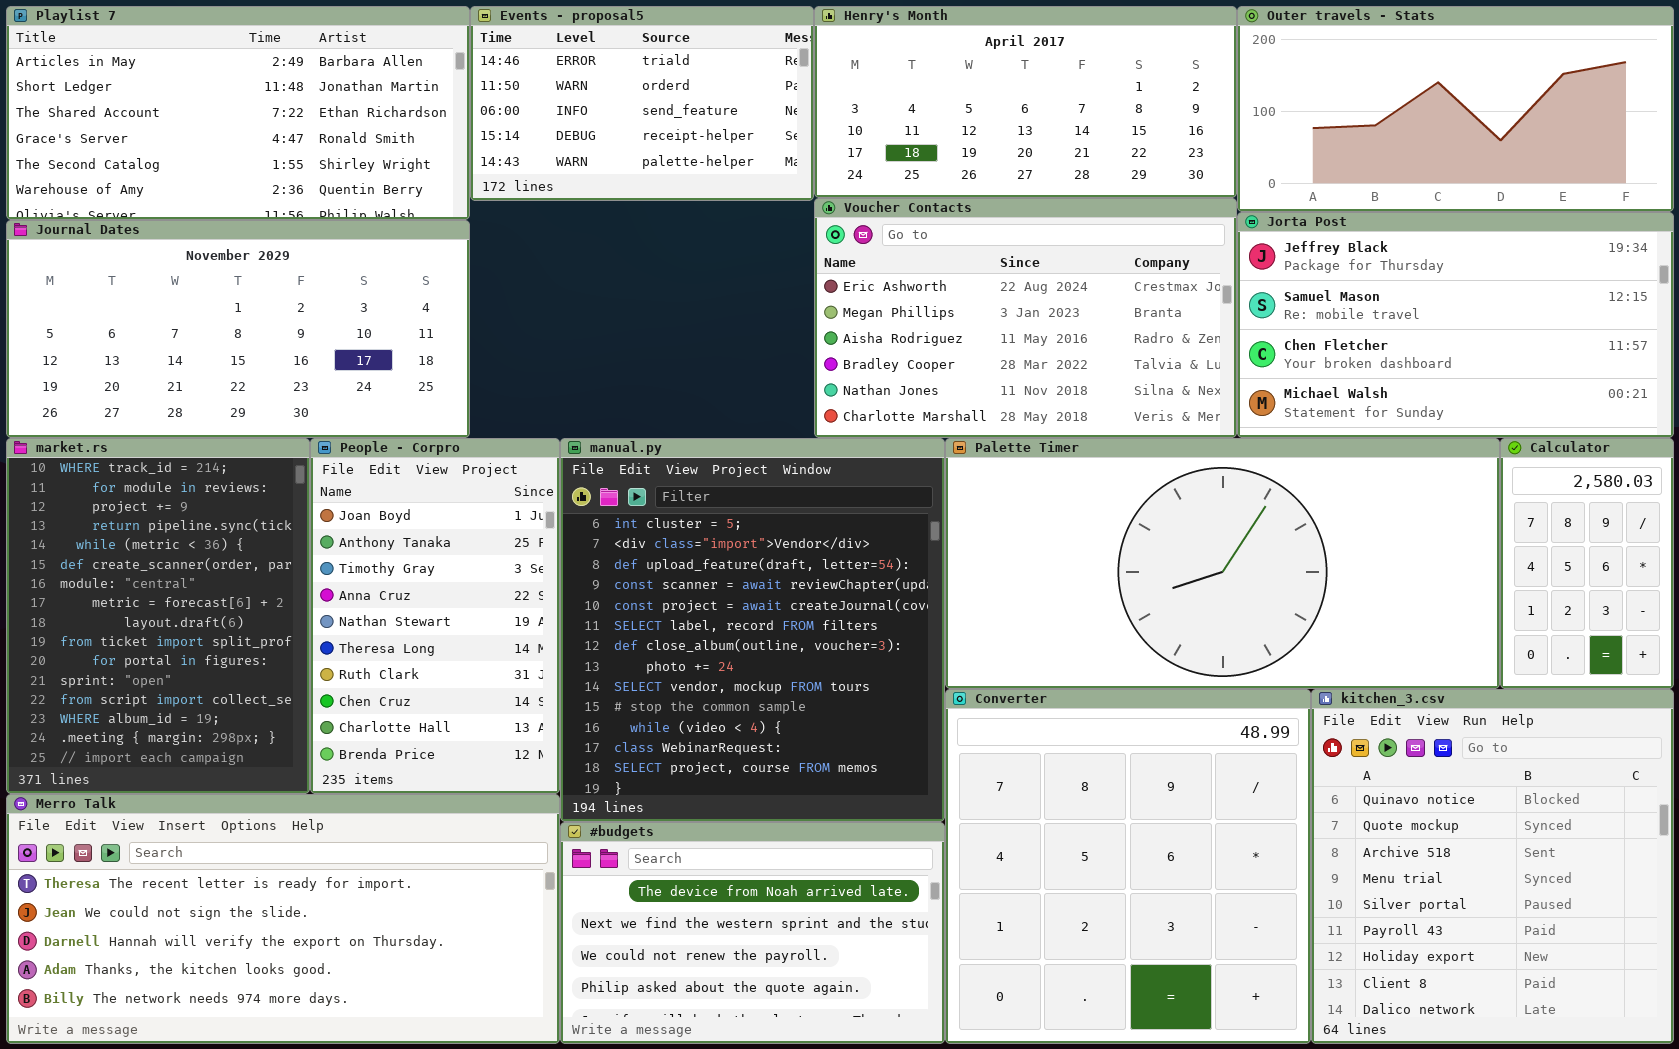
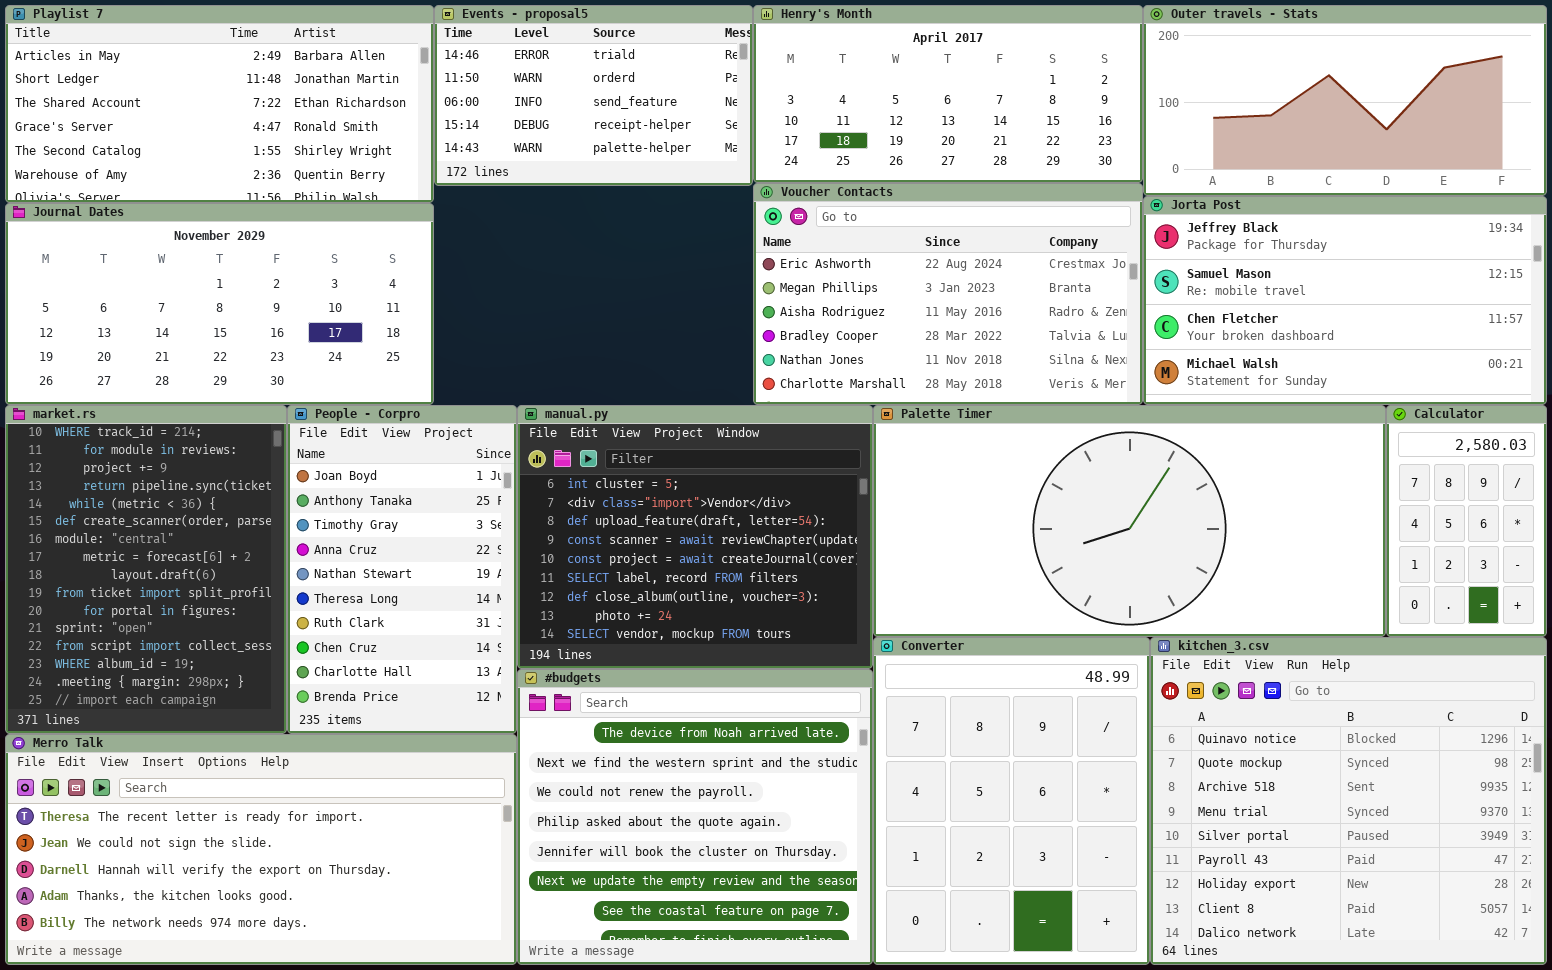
manual.py: [560,438,945,822] -> [517,405,873,669], resized
Converter: [945,689,1311,1044] -> [873,637,1150,965], resized
kitchen_3.csv: [1311,689,1674,1044] -> [1150,637,1547,965], resized
#budgets: [560,822,945,1044] -> [517,669,873,965], resized

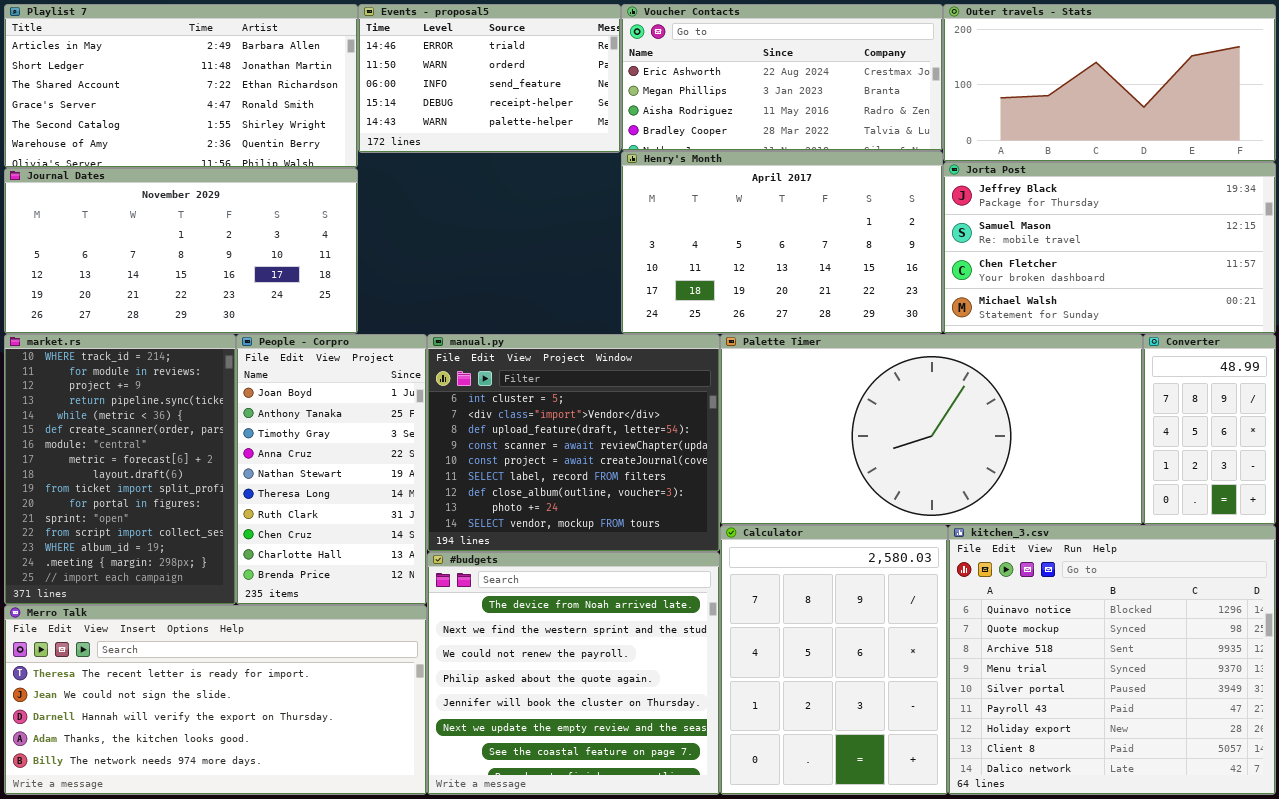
Henry's Month: [753,5,1143,183] -> [621,151,943,334], moved, resized
Voucher Contacts: [753,183,1143,405] -> [621,4,943,151], moved, resized
Calculator: [1386,405,1547,637] -> [720,525,948,795], moved, resized
Converter: [873,637,1150,965] -> [1143,334,1276,525], moved, resized

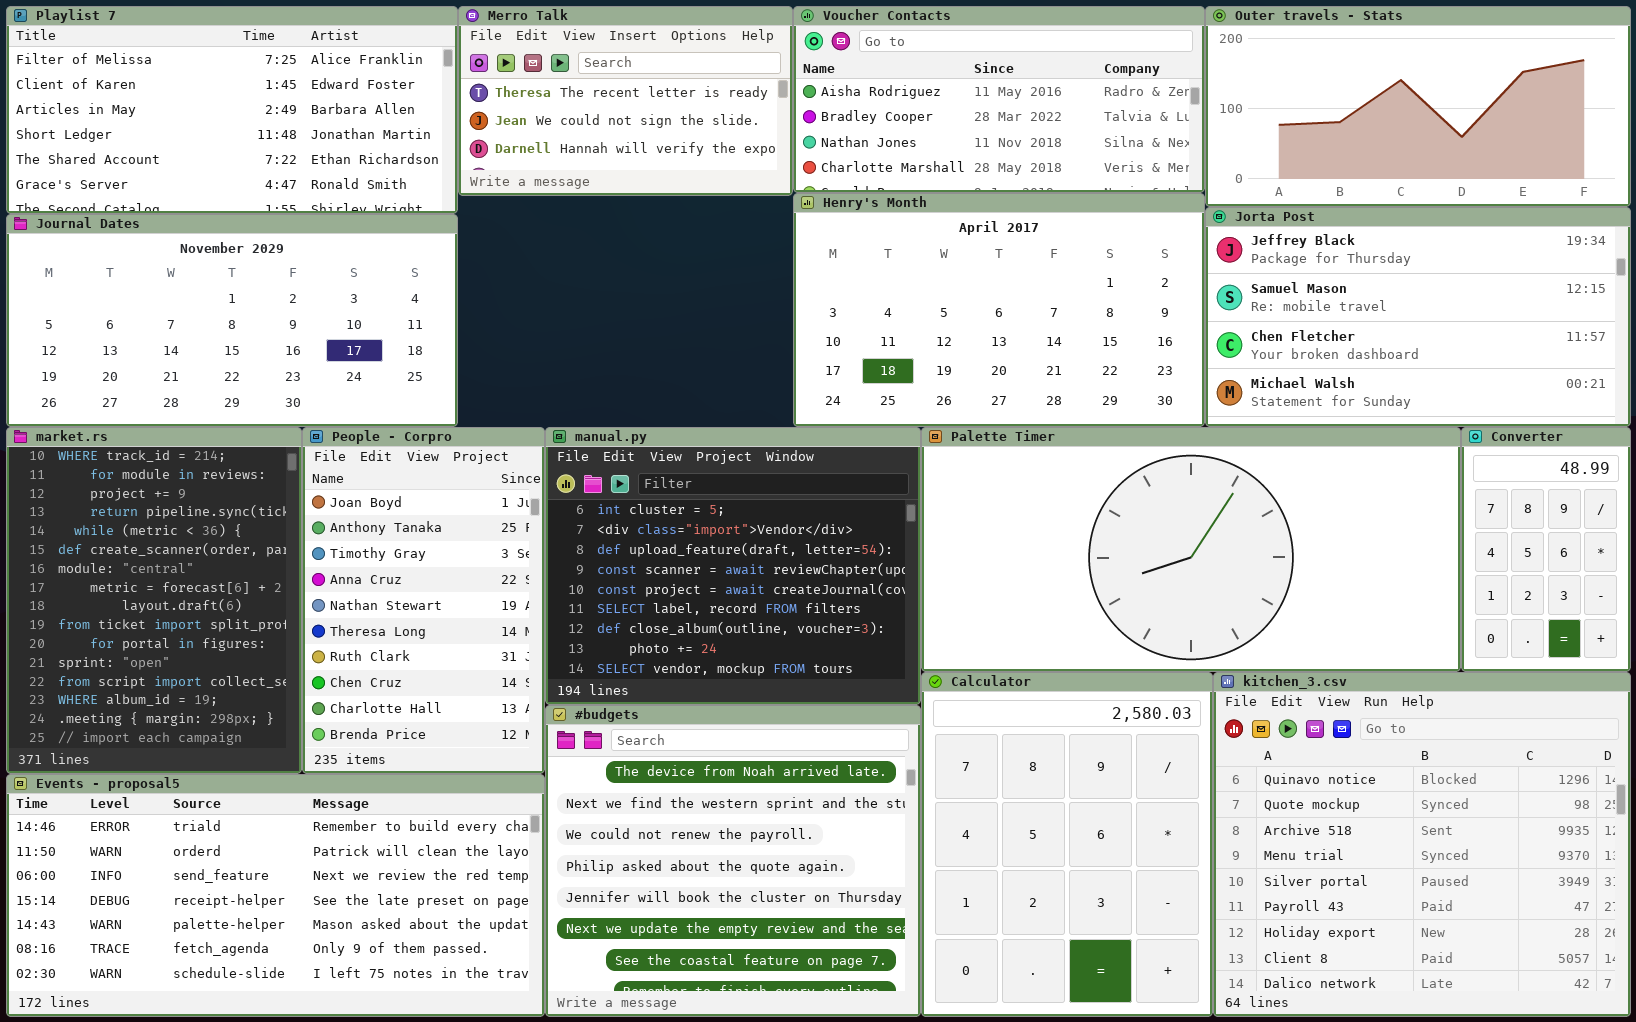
Playlist 7: [4,4,358,168] -> [6,6,458,214], scrolled up 2 rows
Events - proposal5: [358,4,621,153] -> [6,774,545,1017], moved, resized
Voucher Contacts: [621,4,943,151] -> [793,6,1205,193], scrolled down 2 rows
Merro Talk: [4,605,427,795] -> [458,6,793,196], moved, resized

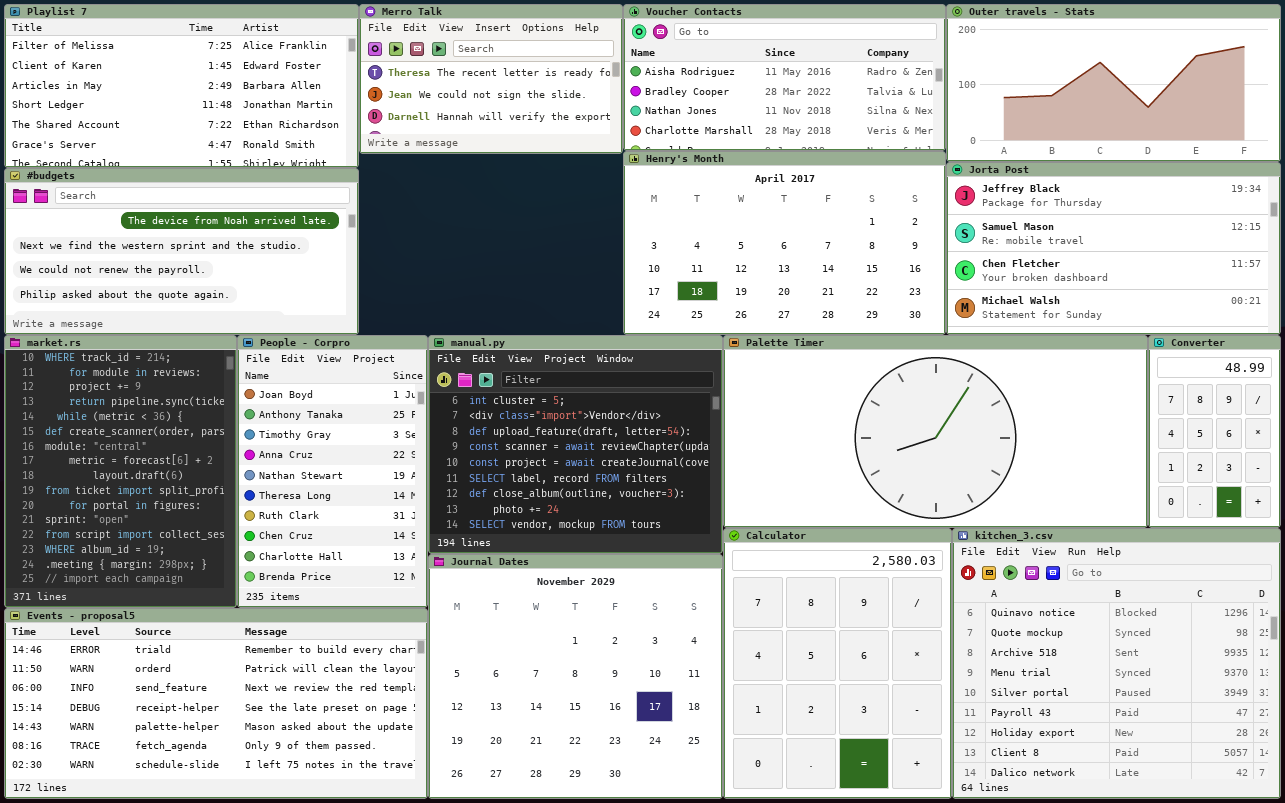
Journal Dates: [6,214,458,427] -> [428,554,723,799], moved, resized
#budgets: [545,705,921,1017] -> [4,168,359,335], moved, resized

